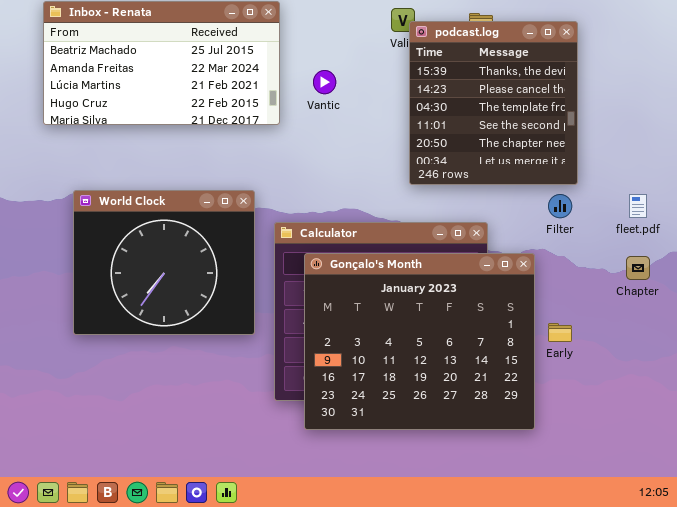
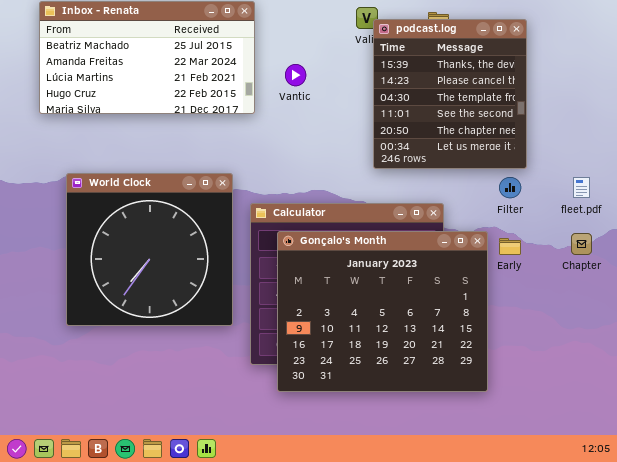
World Clock: [73,190,255,335] -> [66,173,233,326], resized
Early: [548,323,572,342] -> [499,238,521,255], moved

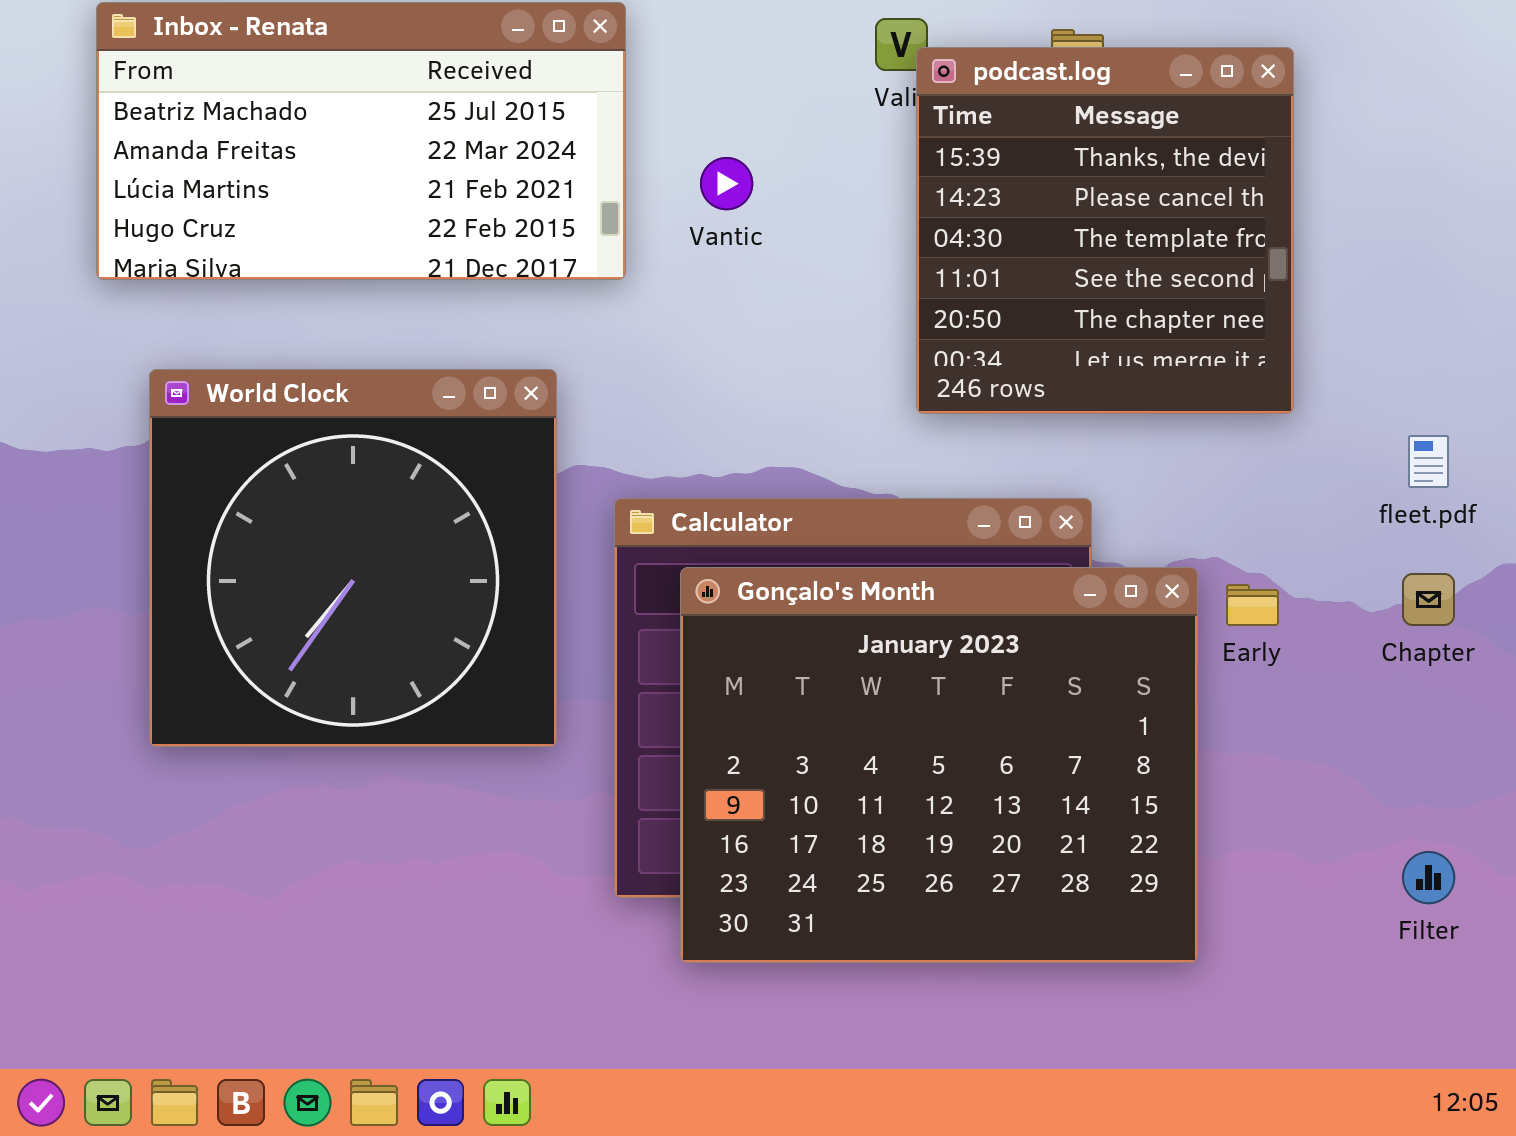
World Clock: [66,173,233,326] -> [149,369,557,747], moved
Filter: [499,177,521,198] -> [1402,851,1455,904], moved

